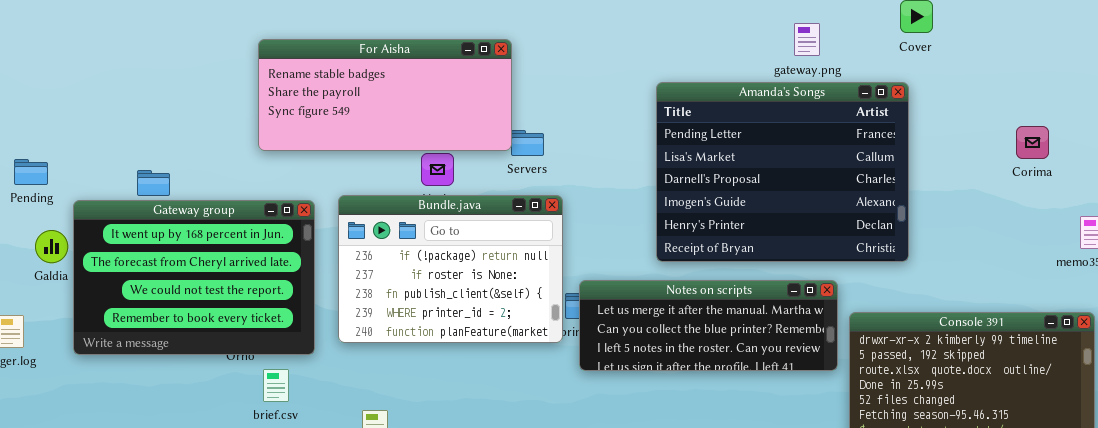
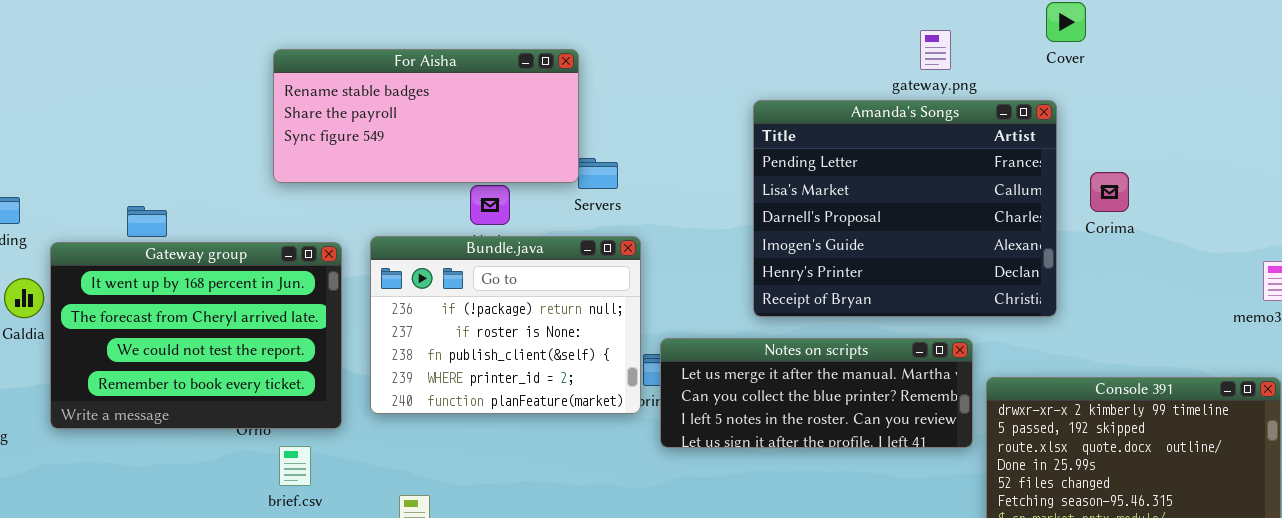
Corima: [1016,126,1049,159] -> [1090,172,1129,212], moved

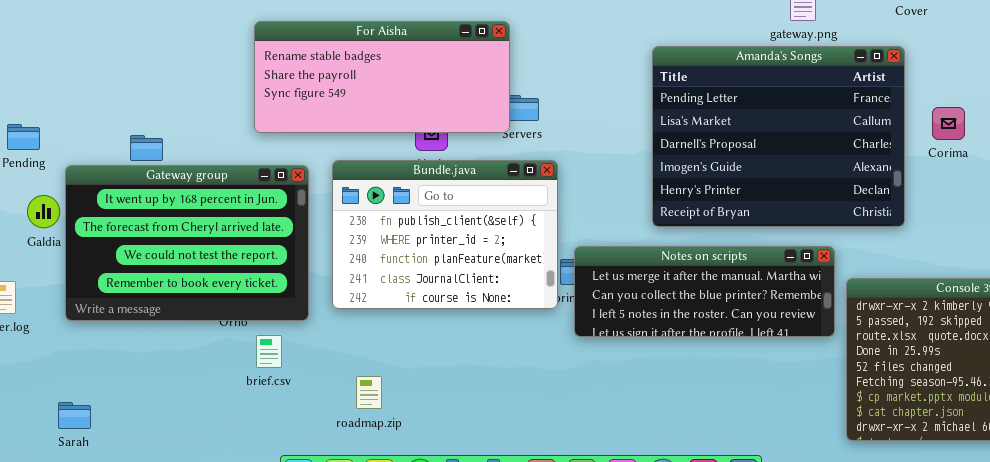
For Aisha: [273,49,579,183] -> [254,21,510,133], moved
Bundle.java: [370,236,641,414] -> [332,160,558,309], scrolled down 2 rows

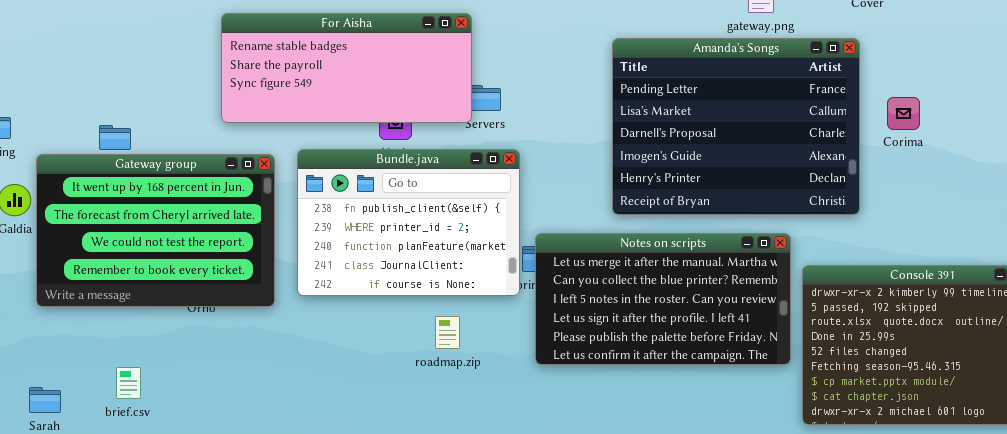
Notes on scripts: [574,246,835,337] -> [535,233,791,365], resized
brief.csv: [256,335,282,368] -> [116,367,141,399], moved
roadmap.zip: [356,376,382,409] -> [435,316,460,349], moved

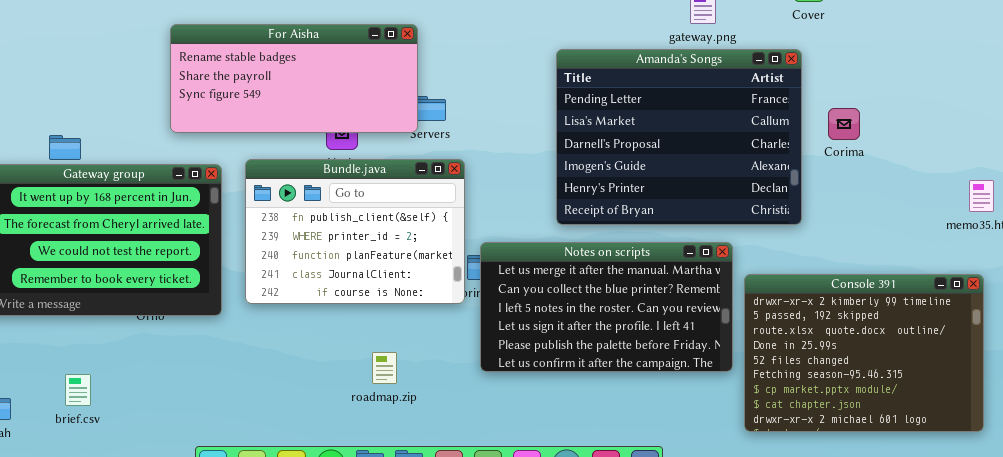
roadmap.zip: [435,316,460,349] -> [372,352,397,384], moved

